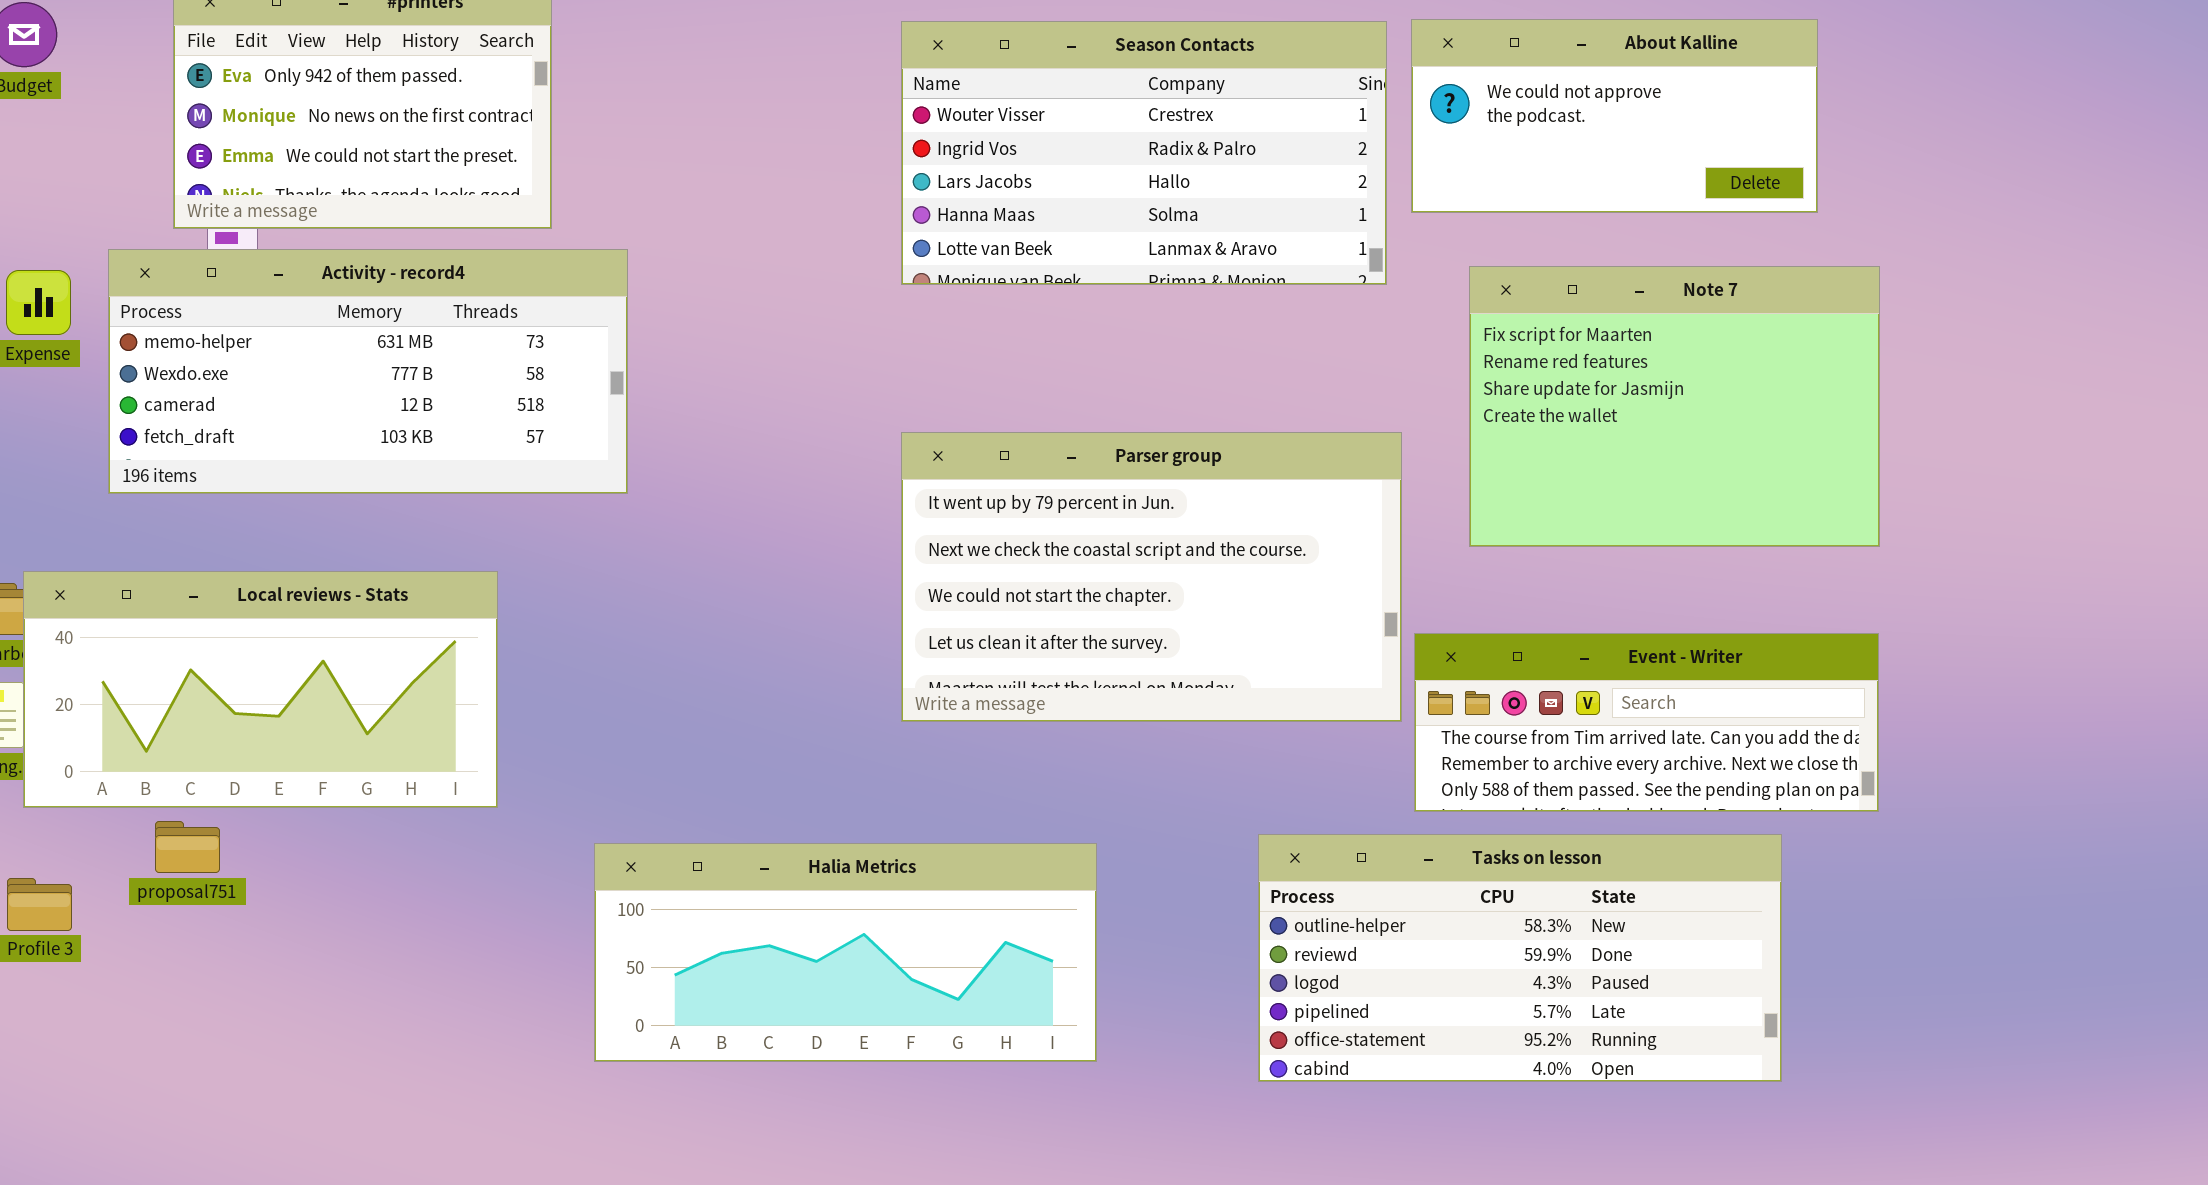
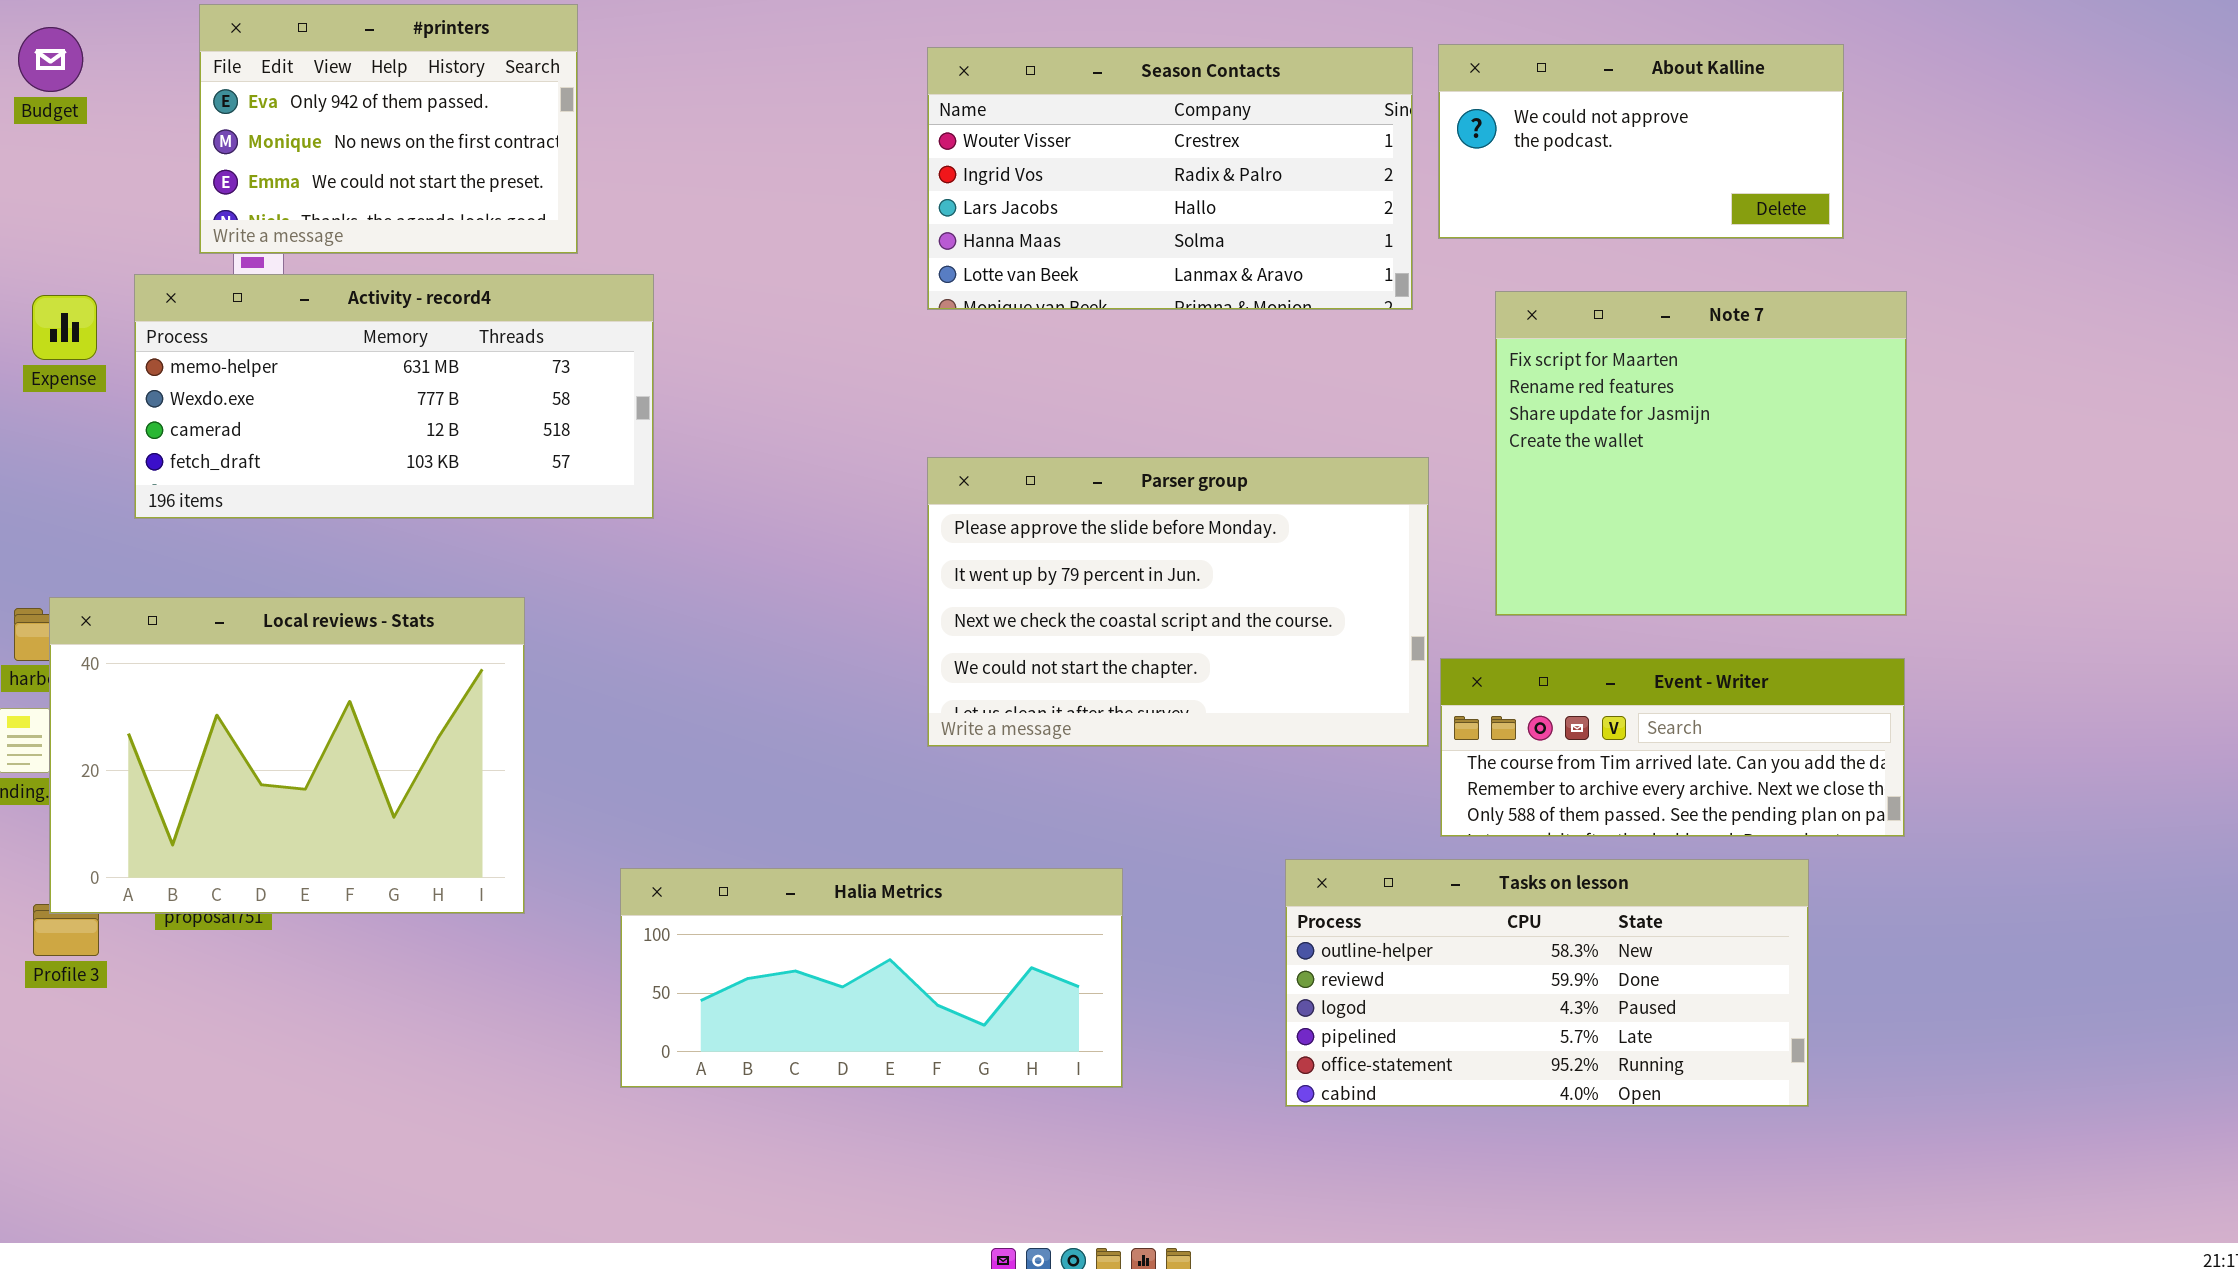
Note 7: [1469,266,1880,547] -> [1495,291,1907,616], resized
Parser group: [901,432,1402,722] -> [927,457,1429,747], scrolled up 1 row
Local reviews - Stats: [23,571,498,808] -> [49,597,525,914], resized

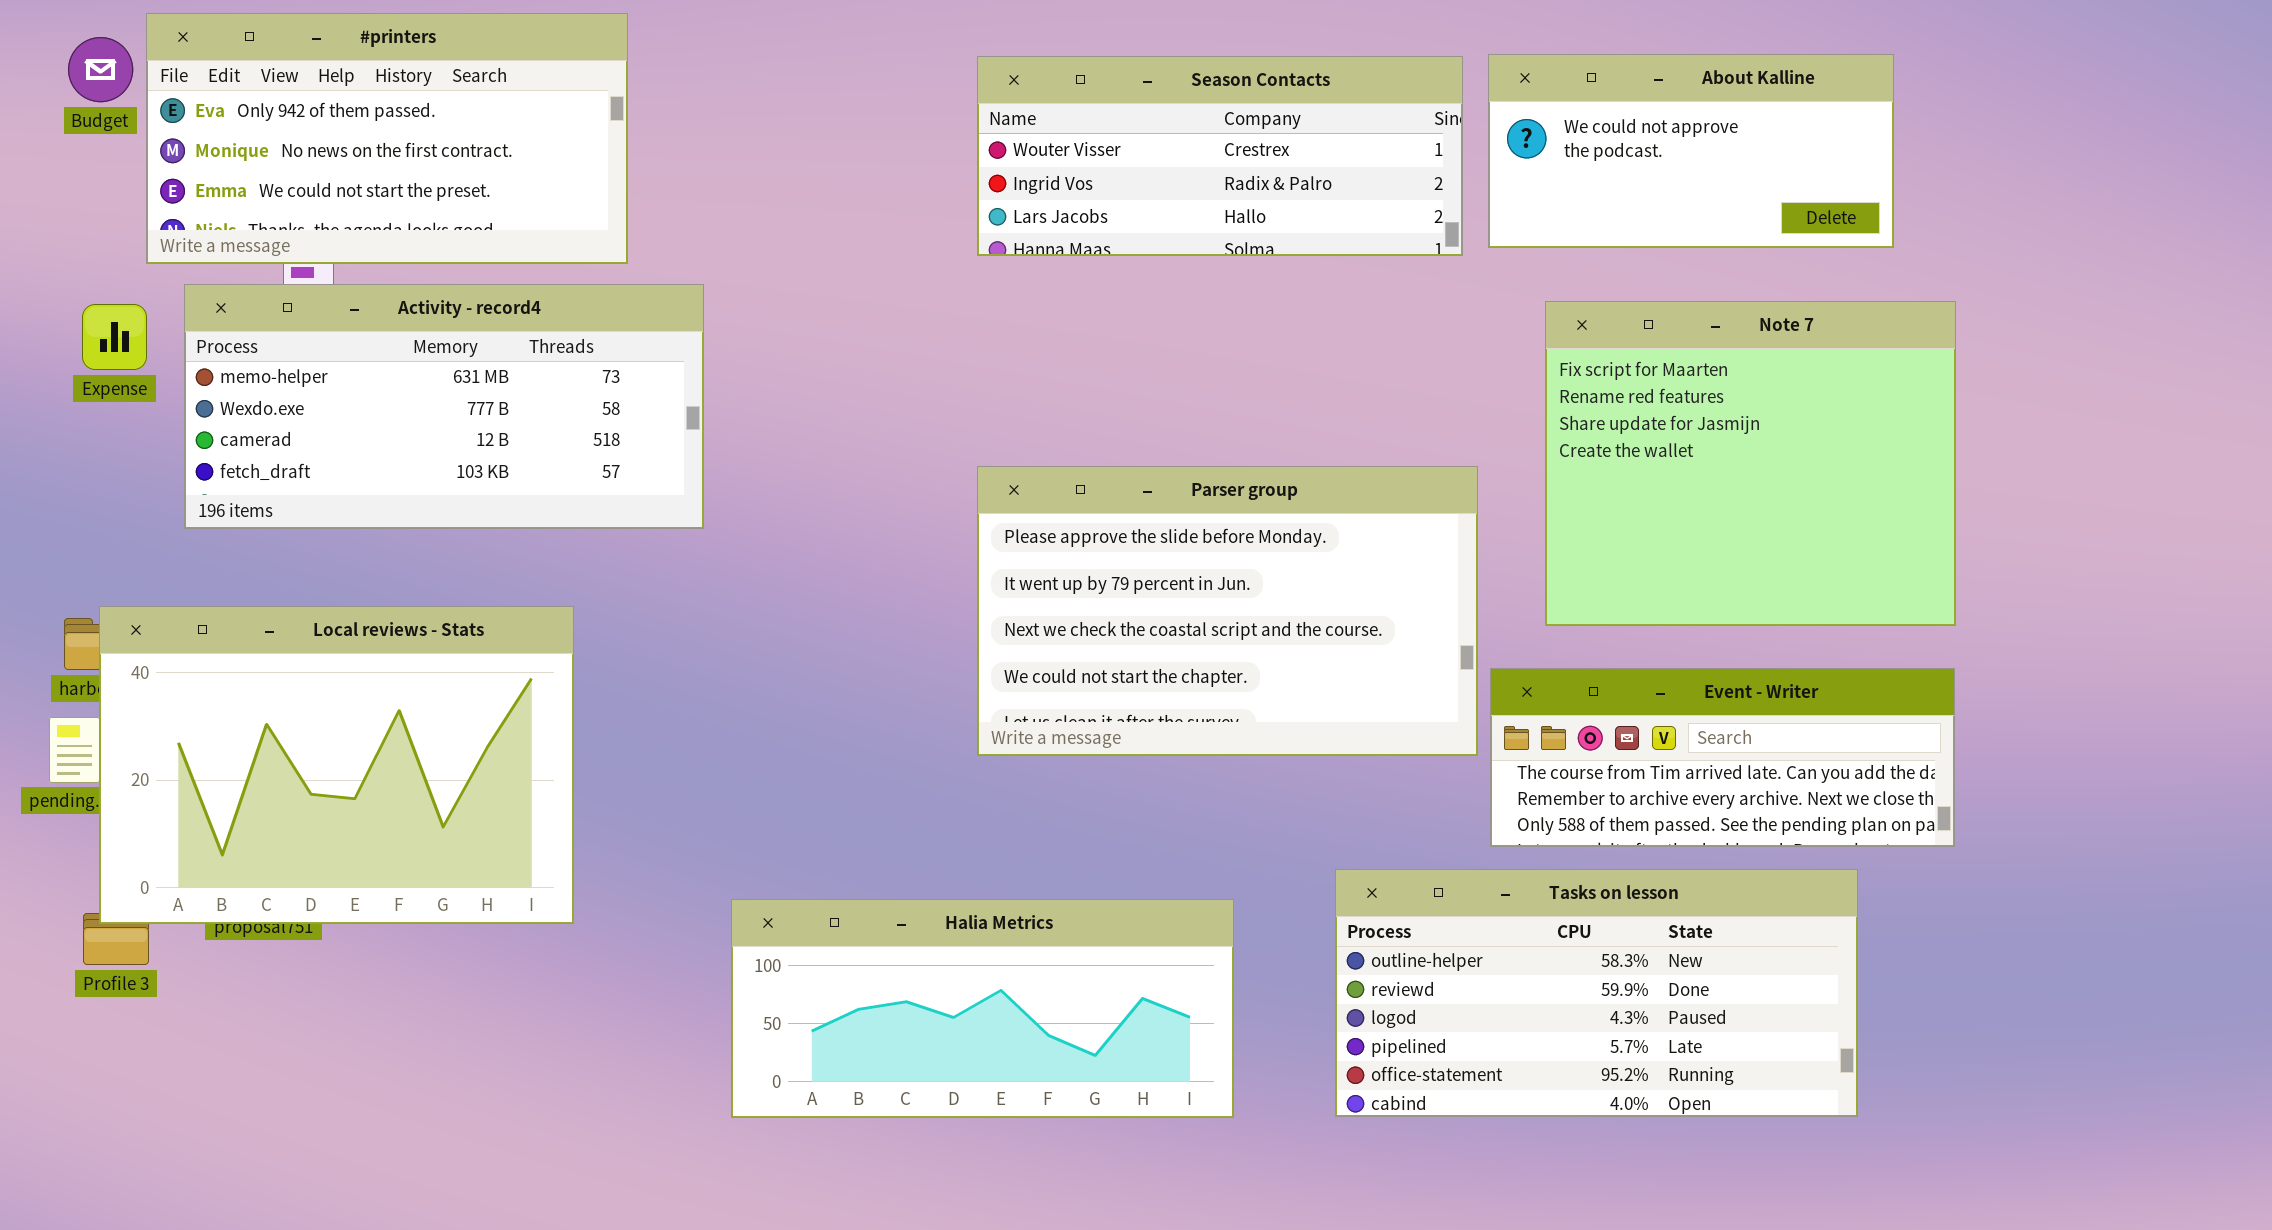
#printers: [199,4,578,254] -> [146,13,628,264], resized
Season Contacts: [927,47,1413,310] -> [977,56,1463,256], resized
Halia Metrics: [620,868,1123,1088] -> [731,899,1234,1118], moved

